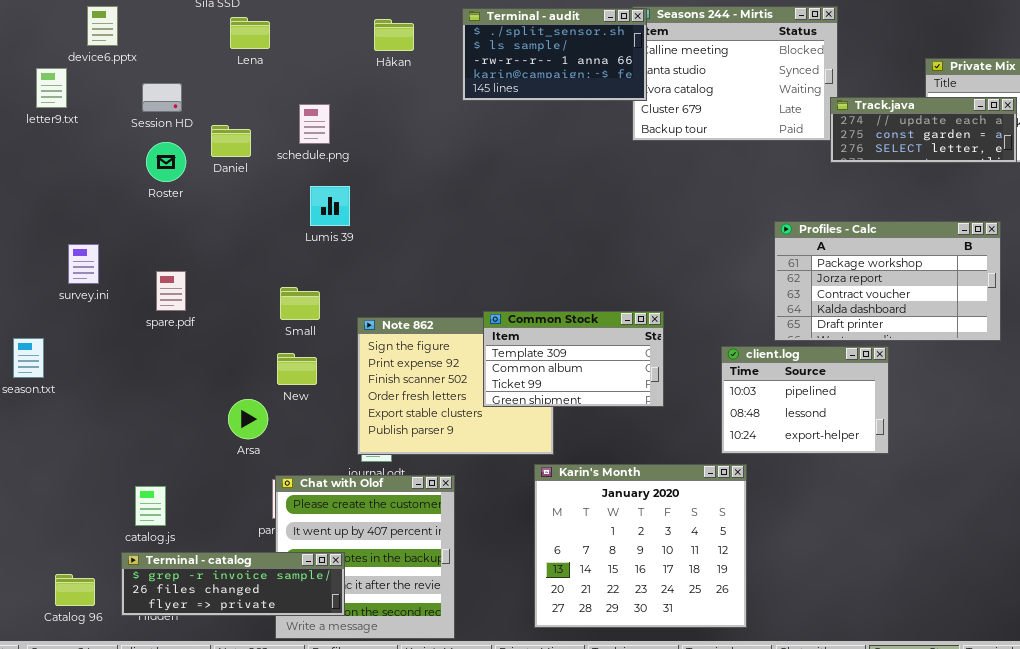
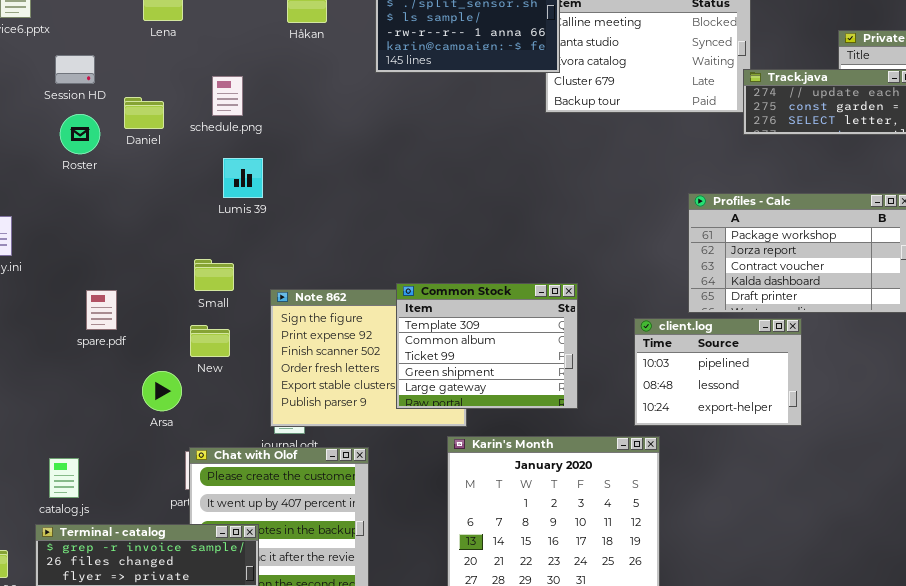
spare.pdf: [156,271,186,311] -> [86,290,117,330], moved
Common Stock: [483,311,664,407] -> [396,283,578,409], resized

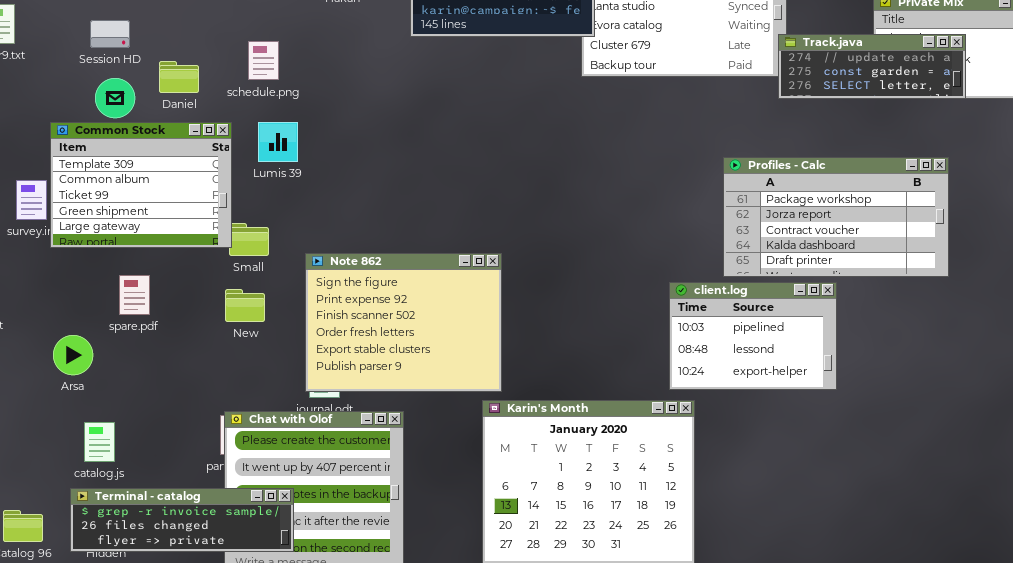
Common Stock: [396,283,578,409] -> [50,122,232,248], moved
spare.pdf: [86,290,117,330] -> [119,275,150,315], moved
Arsa: [142,371,182,411] -> [53,335,93,375], moved

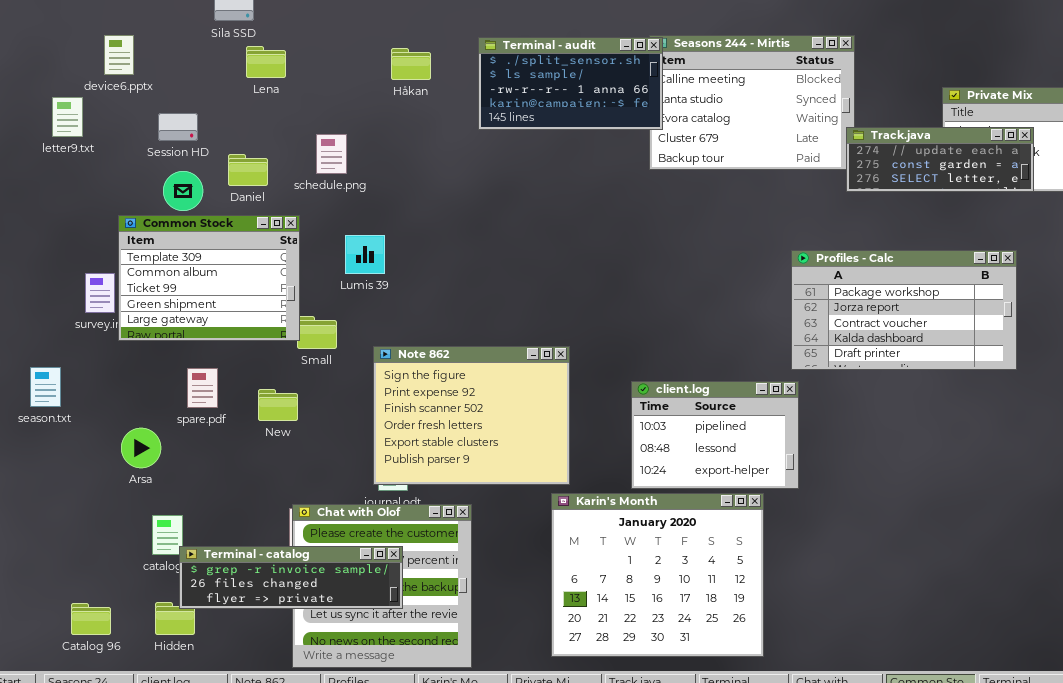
Lumis 39: [258,122,298,162] -> [345,235,385,274], moved
client.log: [669,282,837,390] -> [631,381,799,489], moved
New: [225,289,265,322] -> [258,389,298,421], moved
Terminal - catalog: [70,488,294,552] -> [179,546,403,609], moved

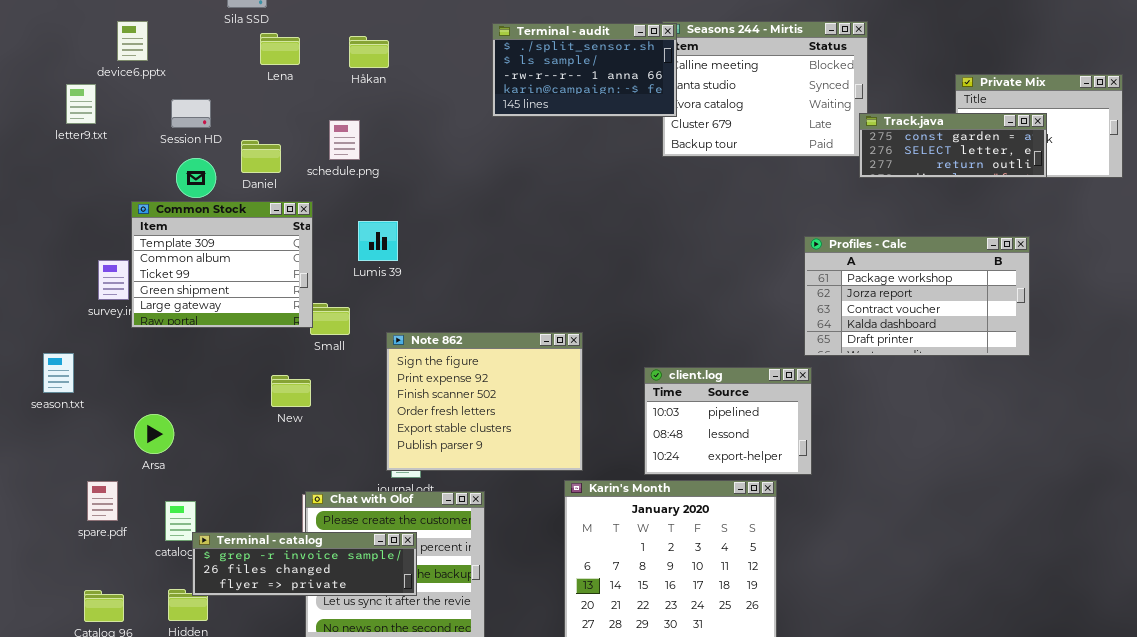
Håkan: [391,48,431,80] -> [349,36,389,68], moved
Track.java: [846,127,1034,192] -> [859,113,1047,178], scrolled down 1 row
spare.pdf: [187,368,218,408] -> [87,481,118,521], moved

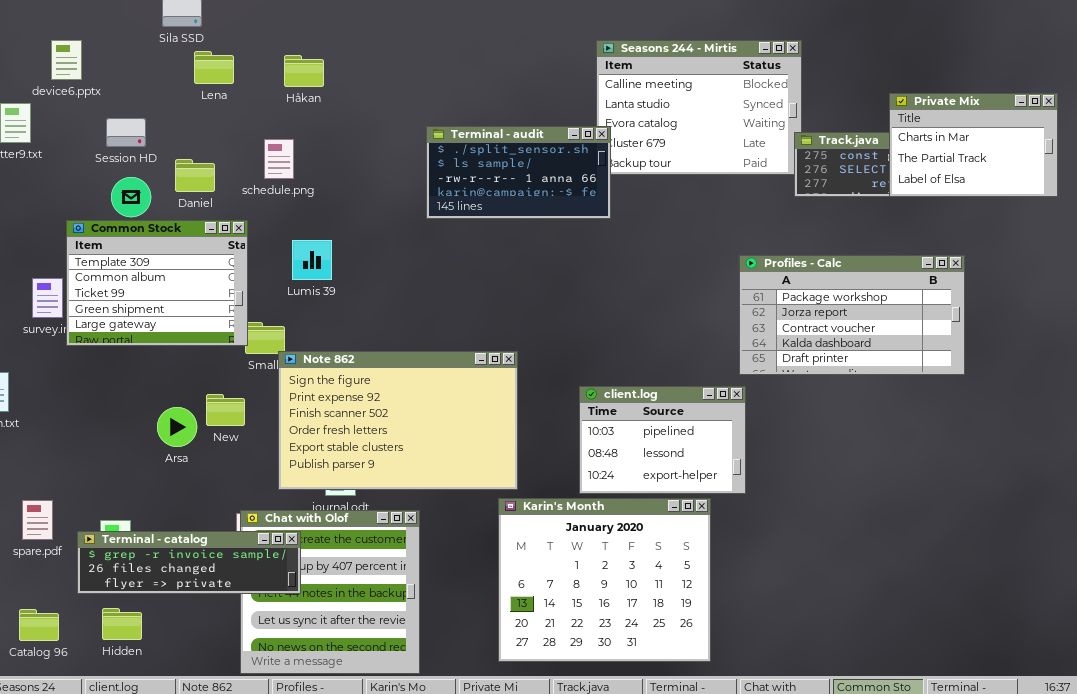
Terminal - audit: [492,23,677,117] -> [426,126,611,219], moved
Private Mix: [955,74,1123,178] -> [889,93,1058,197], raised
Note 862: [386,332,583,471] -> [278,351,518,490], resized
Arsa: [134,414,174,454] -> [157,407,197,447], moved
Terminal - catalog: [192,532,417,596] -> [77,531,301,594], moved

